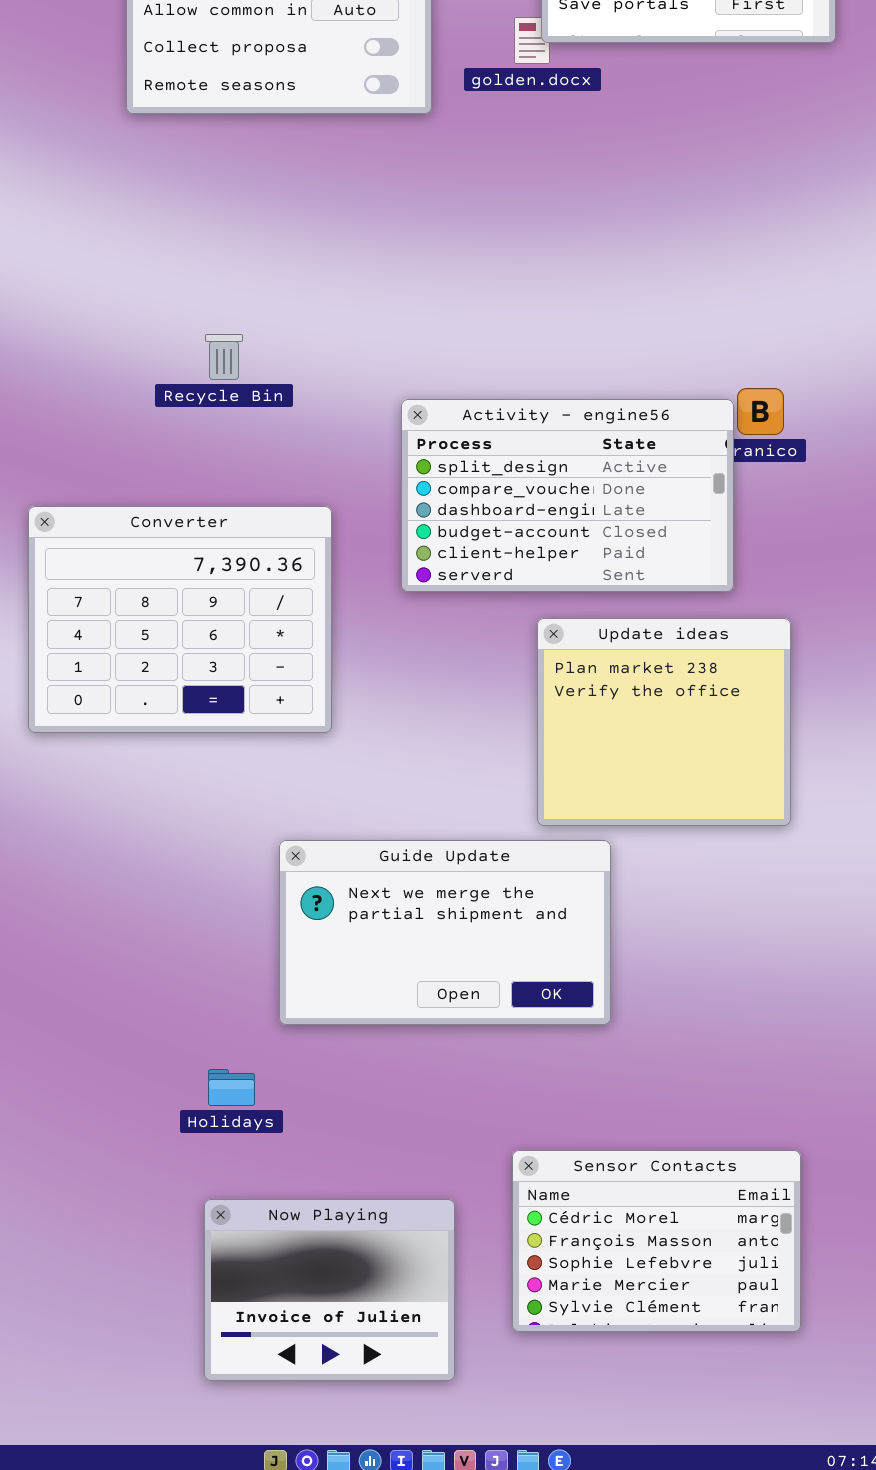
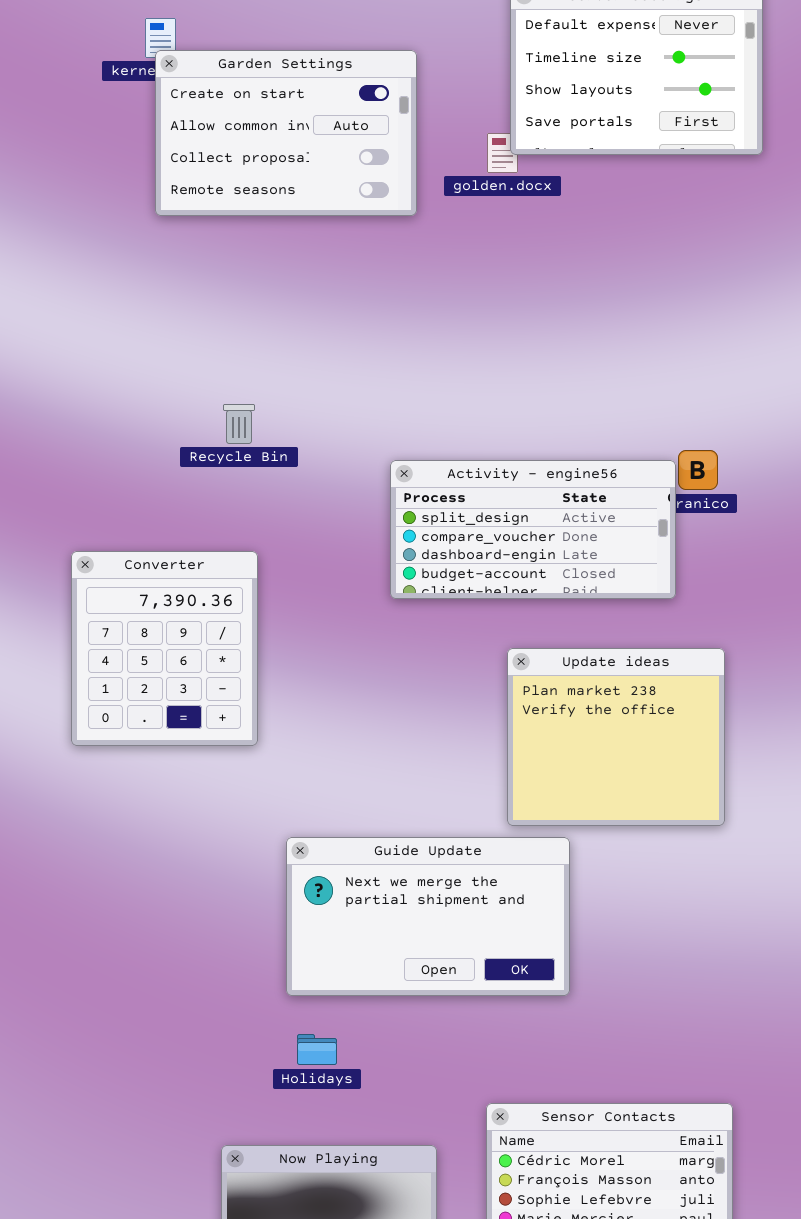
Activity - engine56: [401,399,734,592] -> [390,460,676,599], resized
Converter: [28,506,332,733] -> [71,551,258,746], resized
Holidays: [208,1069,255,1106] -> [297,1034,337,1065], moved

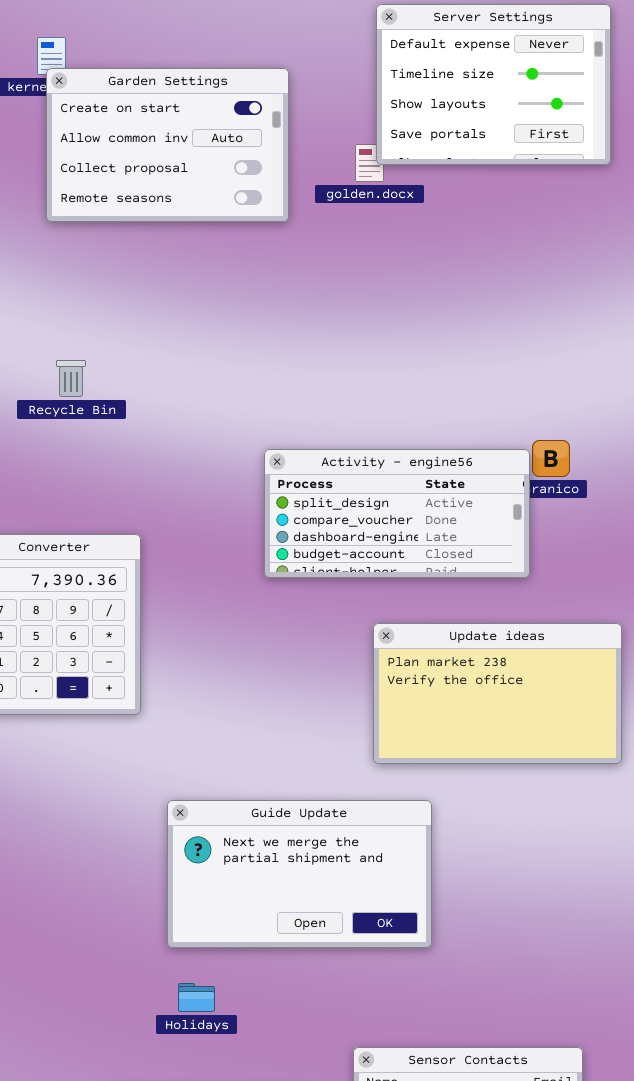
Recycle Bin: [223,404,255,444] -> [56,360,86,397], moved
Update ideas: [507,648,725,826] -> [373,623,622,764], resized

